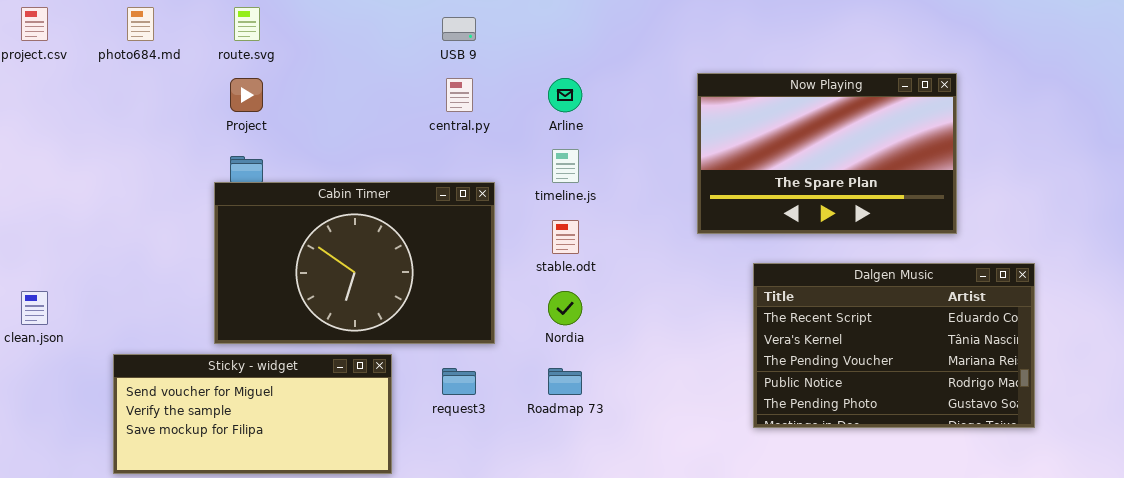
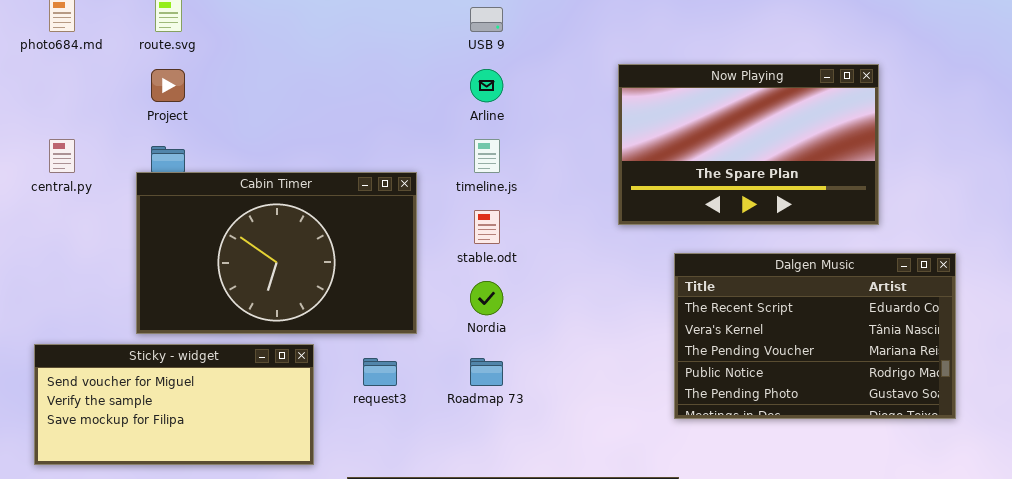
USB 9: [442,17,476,41] -> [470,7,503,32], moved
central.py: [446,78,473,112] -> [49,139,75,173], moved

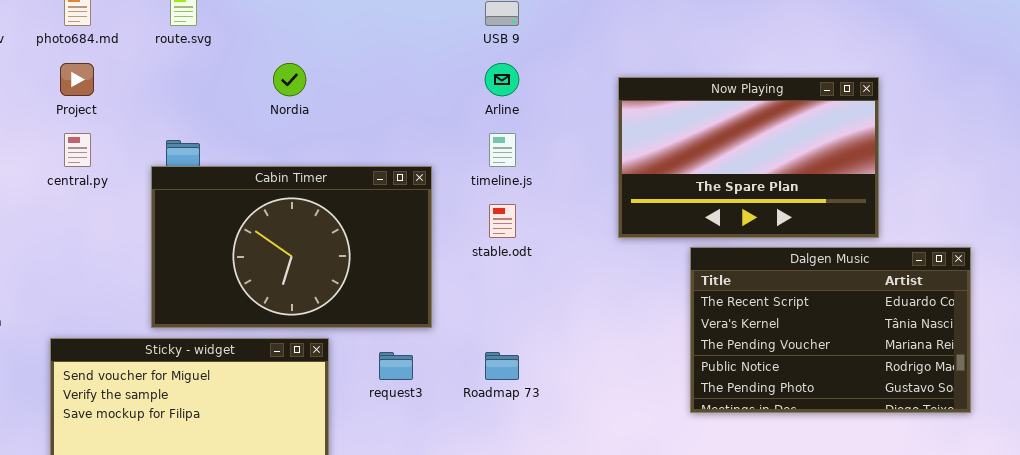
Now Playing: [618,64,879,225] -> [618,77,879,238], moved
Project: [151,69,185,102] -> [60,63,94,96], moved
Nordia: [470,281,503,315] -> [273,63,306,96], moved

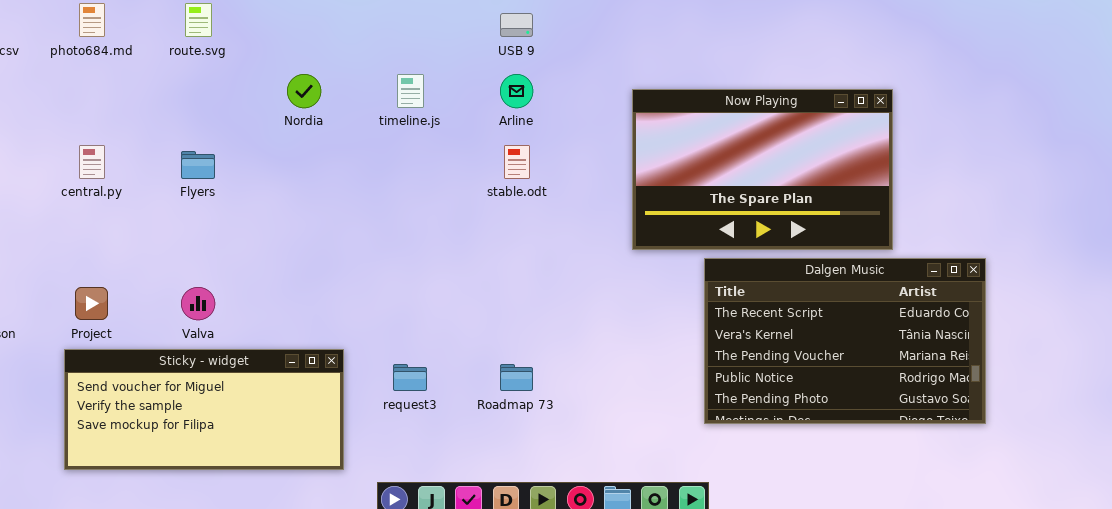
Project: [60,63,94,96] -> [75,287,108,320], moved
timeline.js: [489,133,516,167] -> [397,74,424,108], moved
Cabin Timer: [151,166,432,328] -> none, closed
stable.odt: [489,204,516,238] -> [504,145,530,179], moved

